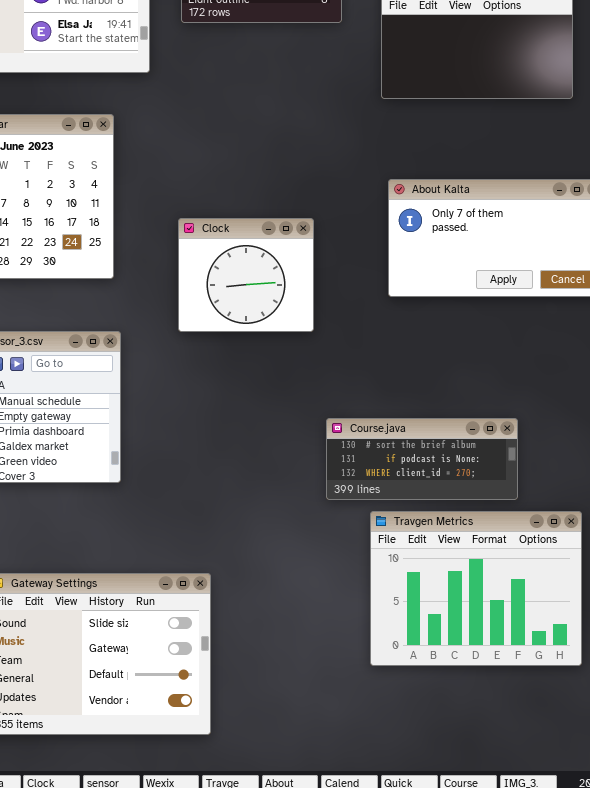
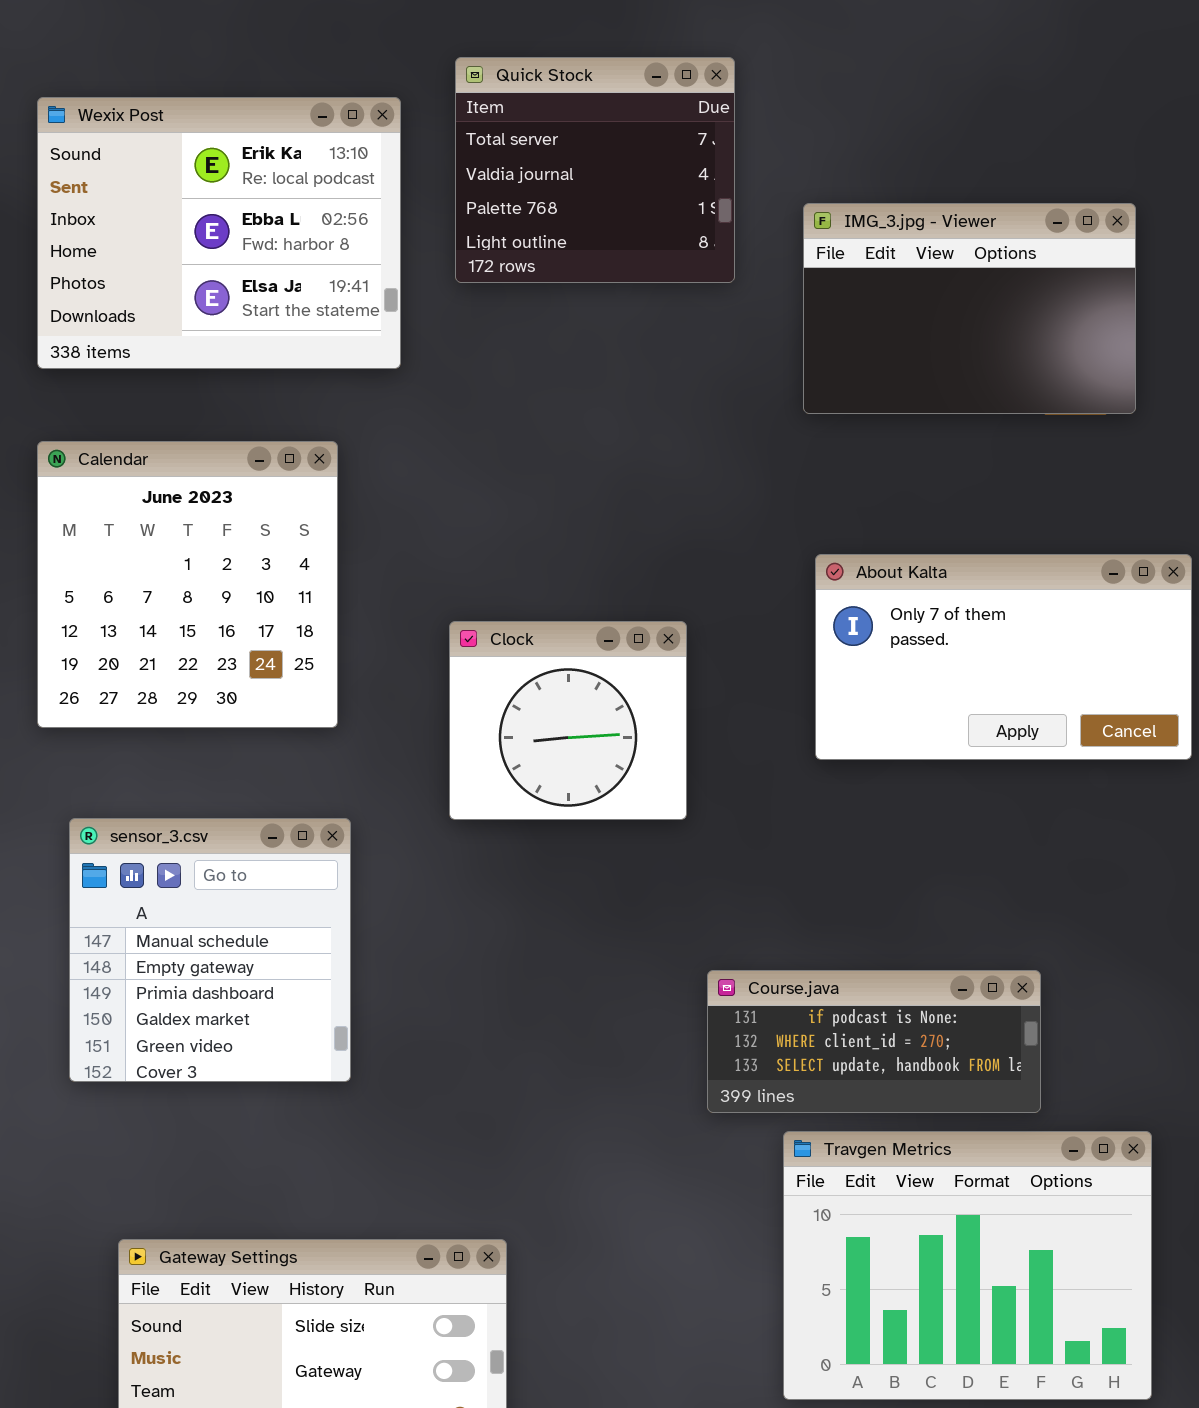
Course.java: [326,418,518,500] -> [707,970,1041,1113], scrolled down 1 row

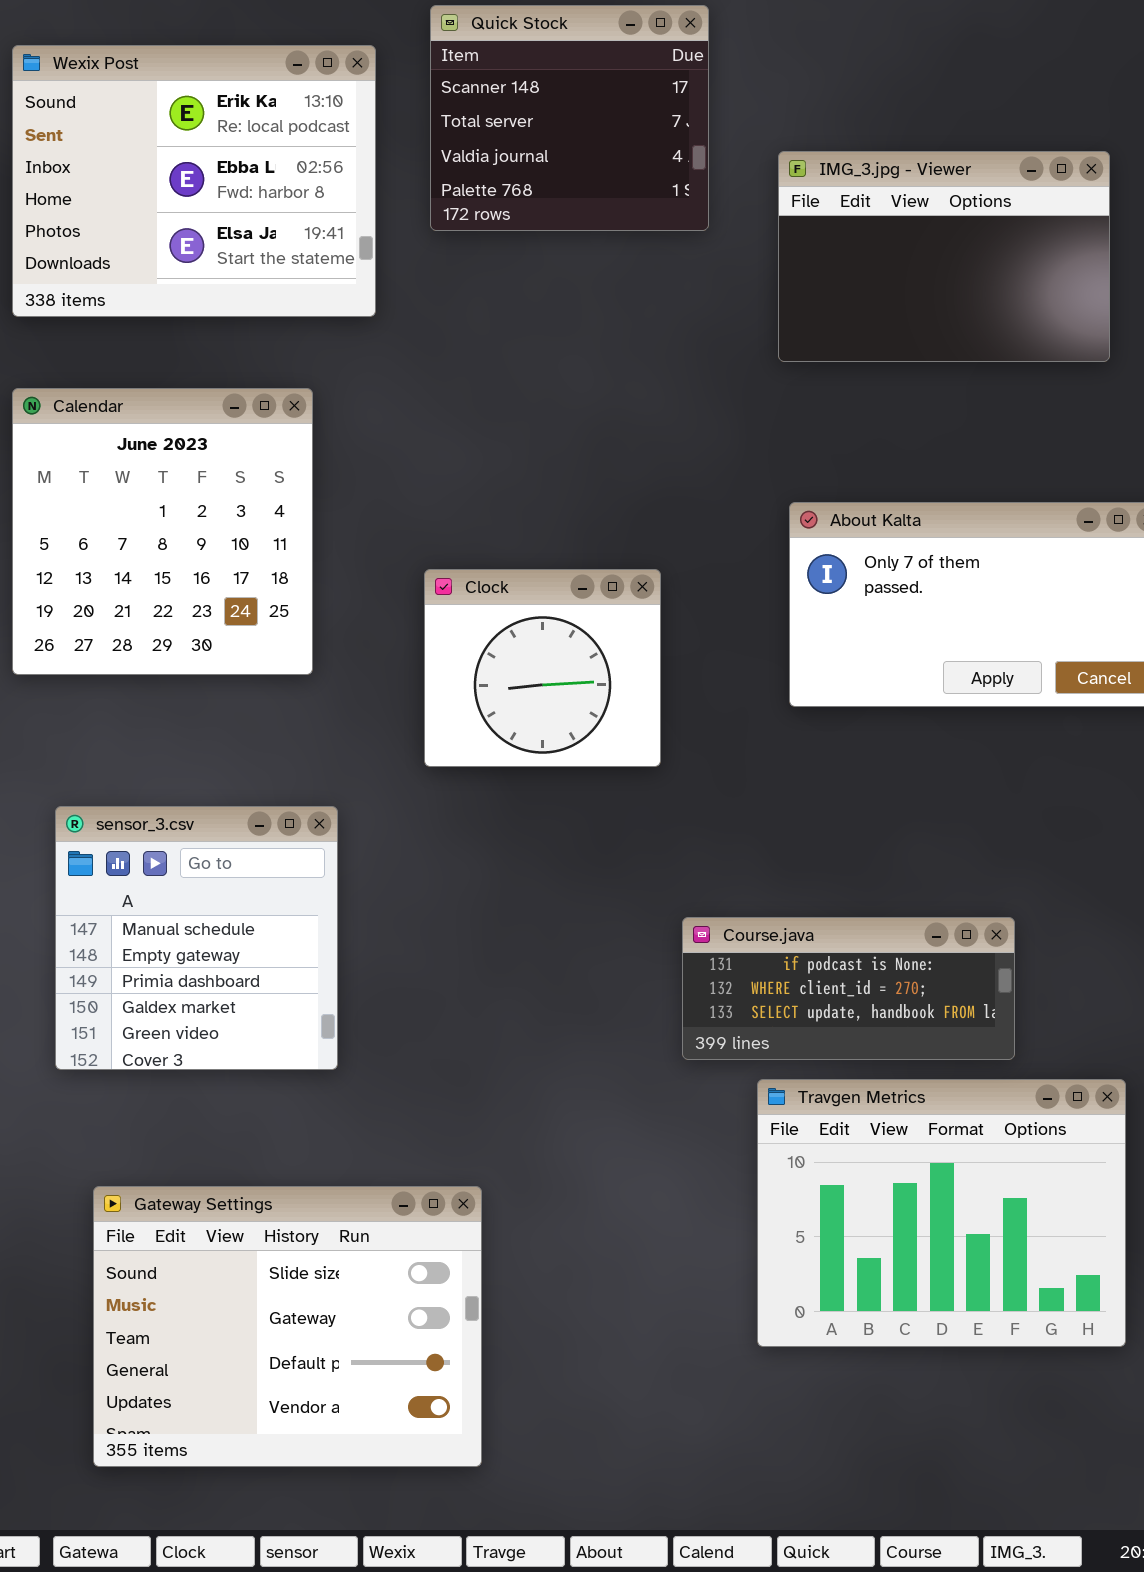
Quick Stock: [455,57,735,283] -> [430,5,709,231], scrolled up 1 row
sensor_3.csv: [69,818,351,1082] -> [55,806,338,1070], moved

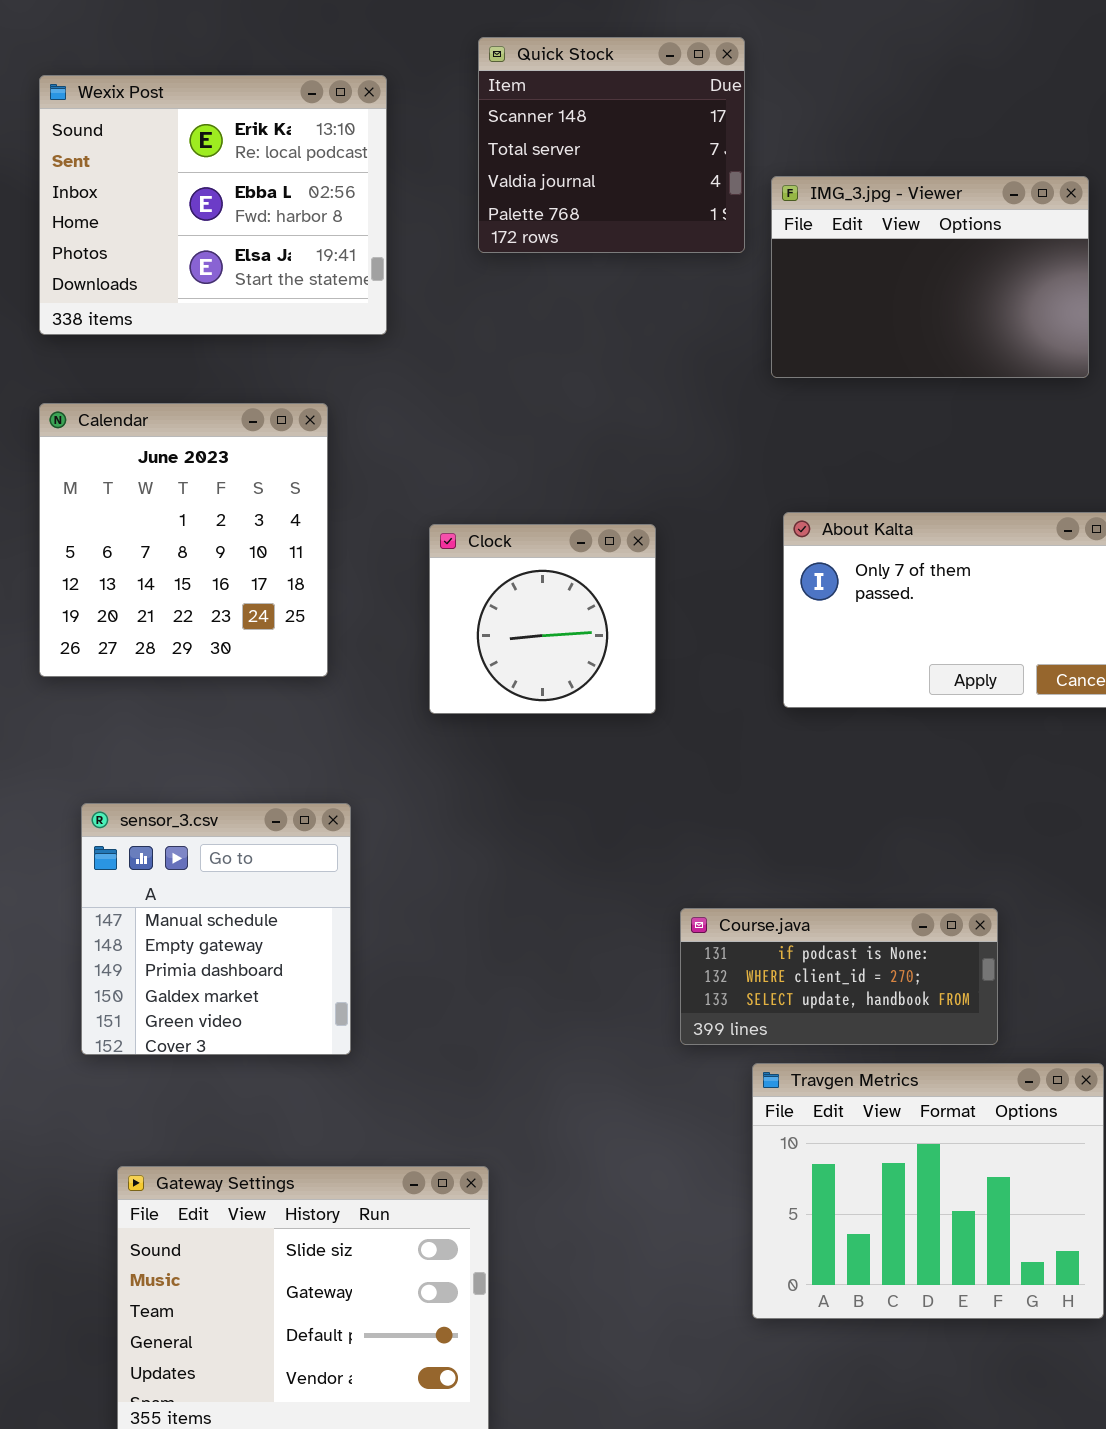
Quick Stock: [430,5,709,231] -> [478,37,745,253], moved
Clock: [424,569,661,767] -> [429,524,656,714], moved

